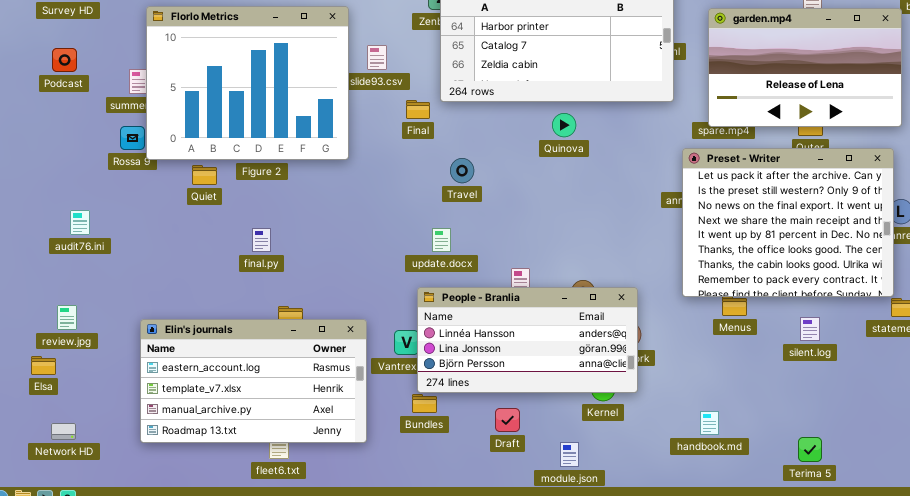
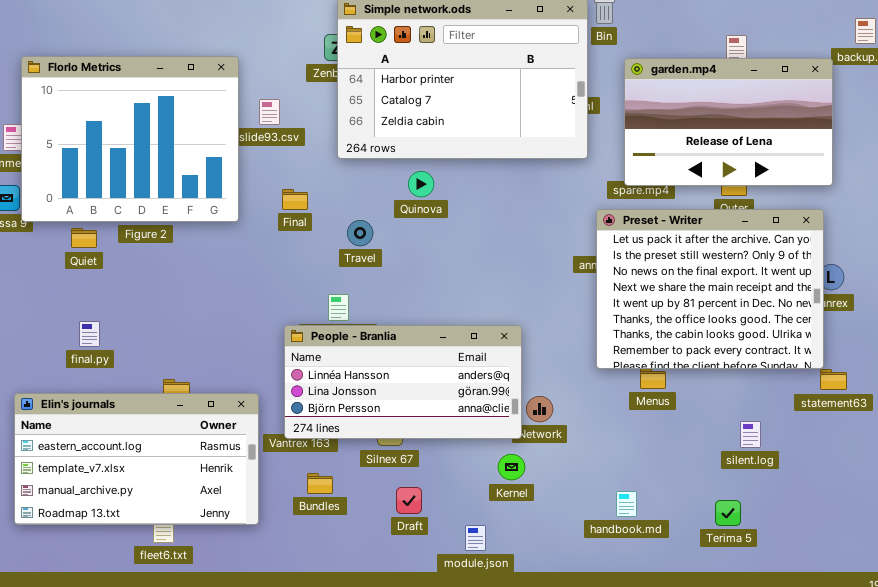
Final: [406,100,430,119] -> [282,189,308,210], moved
Quinova: [552,113,576,137] -> [408,171,434,197], moved
final.py: [252,228,271,252] -> [79,321,100,347], moved
People - Branlia: [417,287,638,393] -> [284,325,522,439], moved
silent.log: [800,317,820,341] -> [740,421,761,448], moved
Terima 5: [798,437,822,462] -> [715,500,741,526], moved

